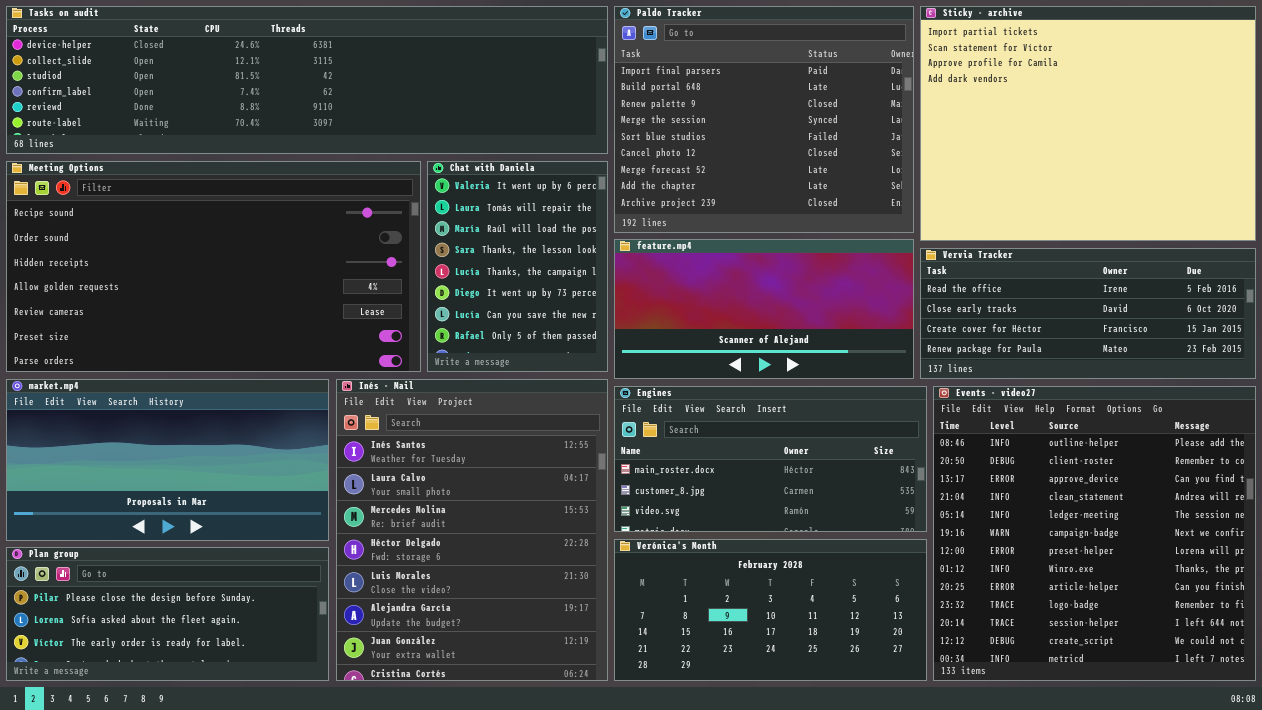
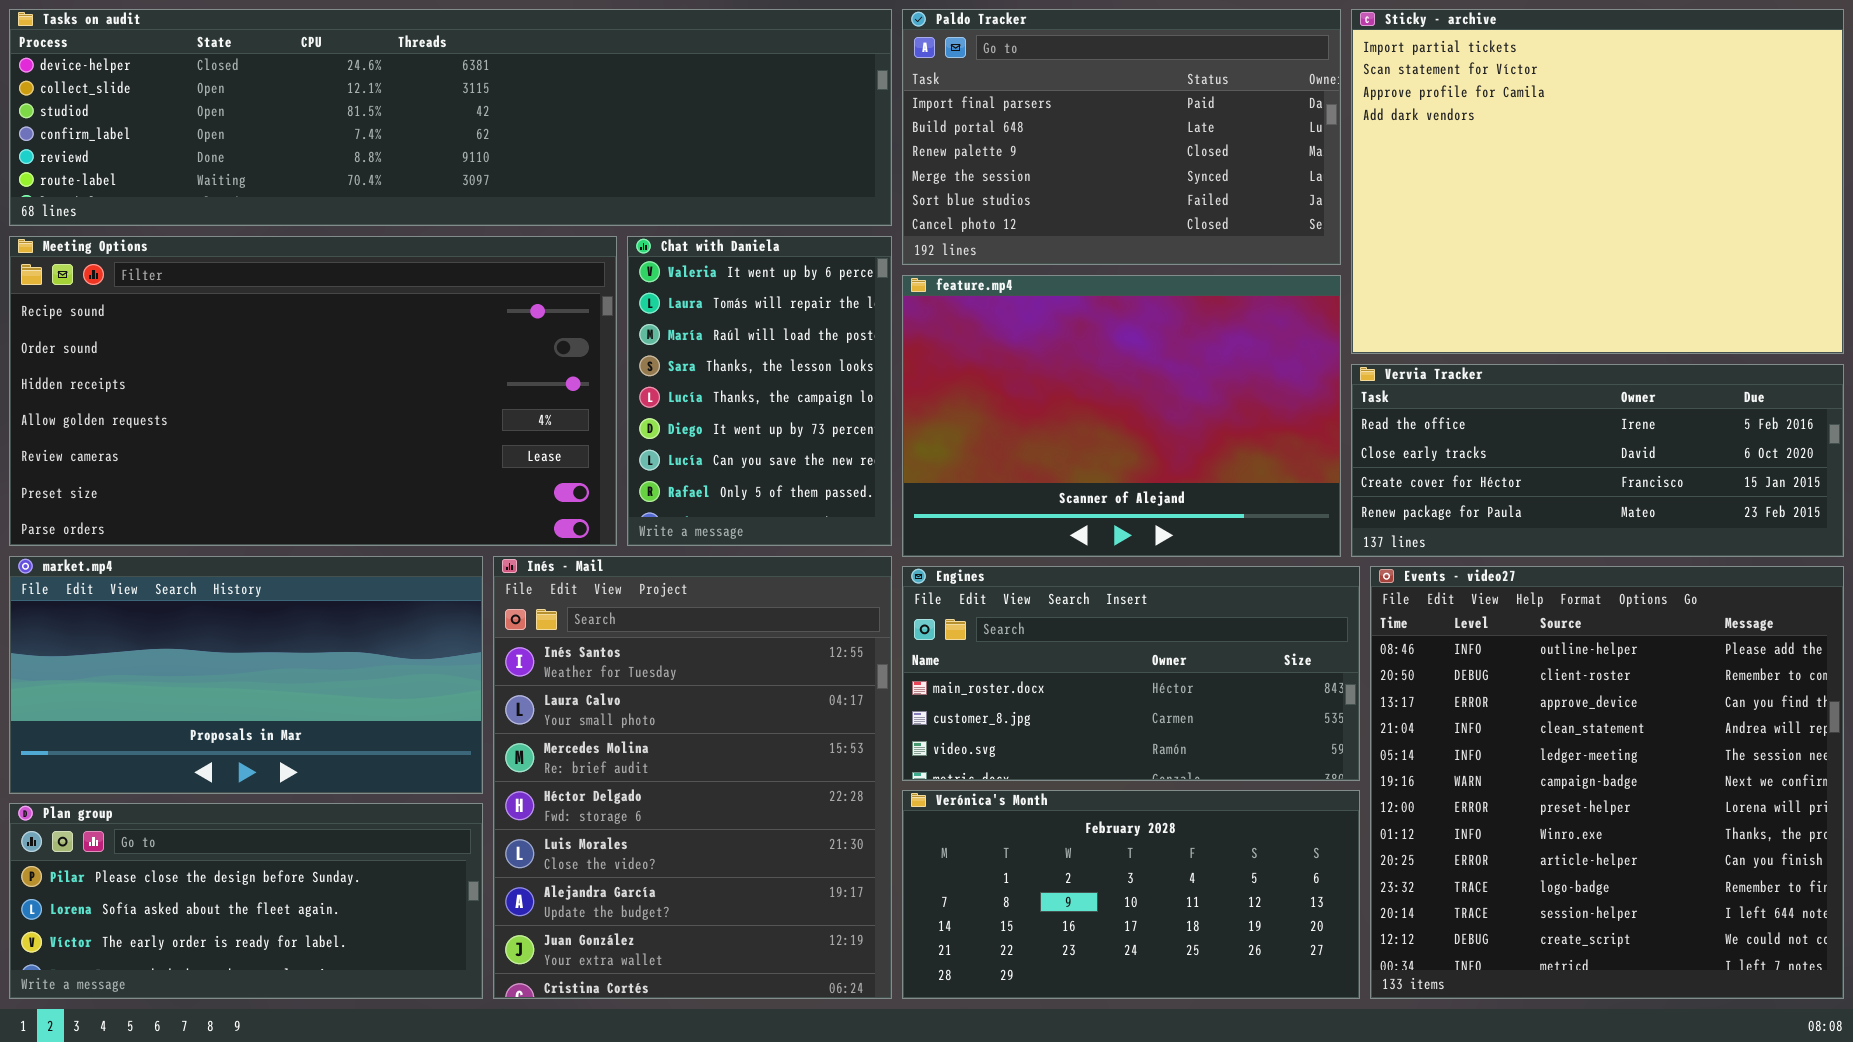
Paldo Tracker: [614,6,914,233] -> [902,9,1341,265], resized
feature.mp4: [614,239,914,379] -> [902,275,1341,557], resized

